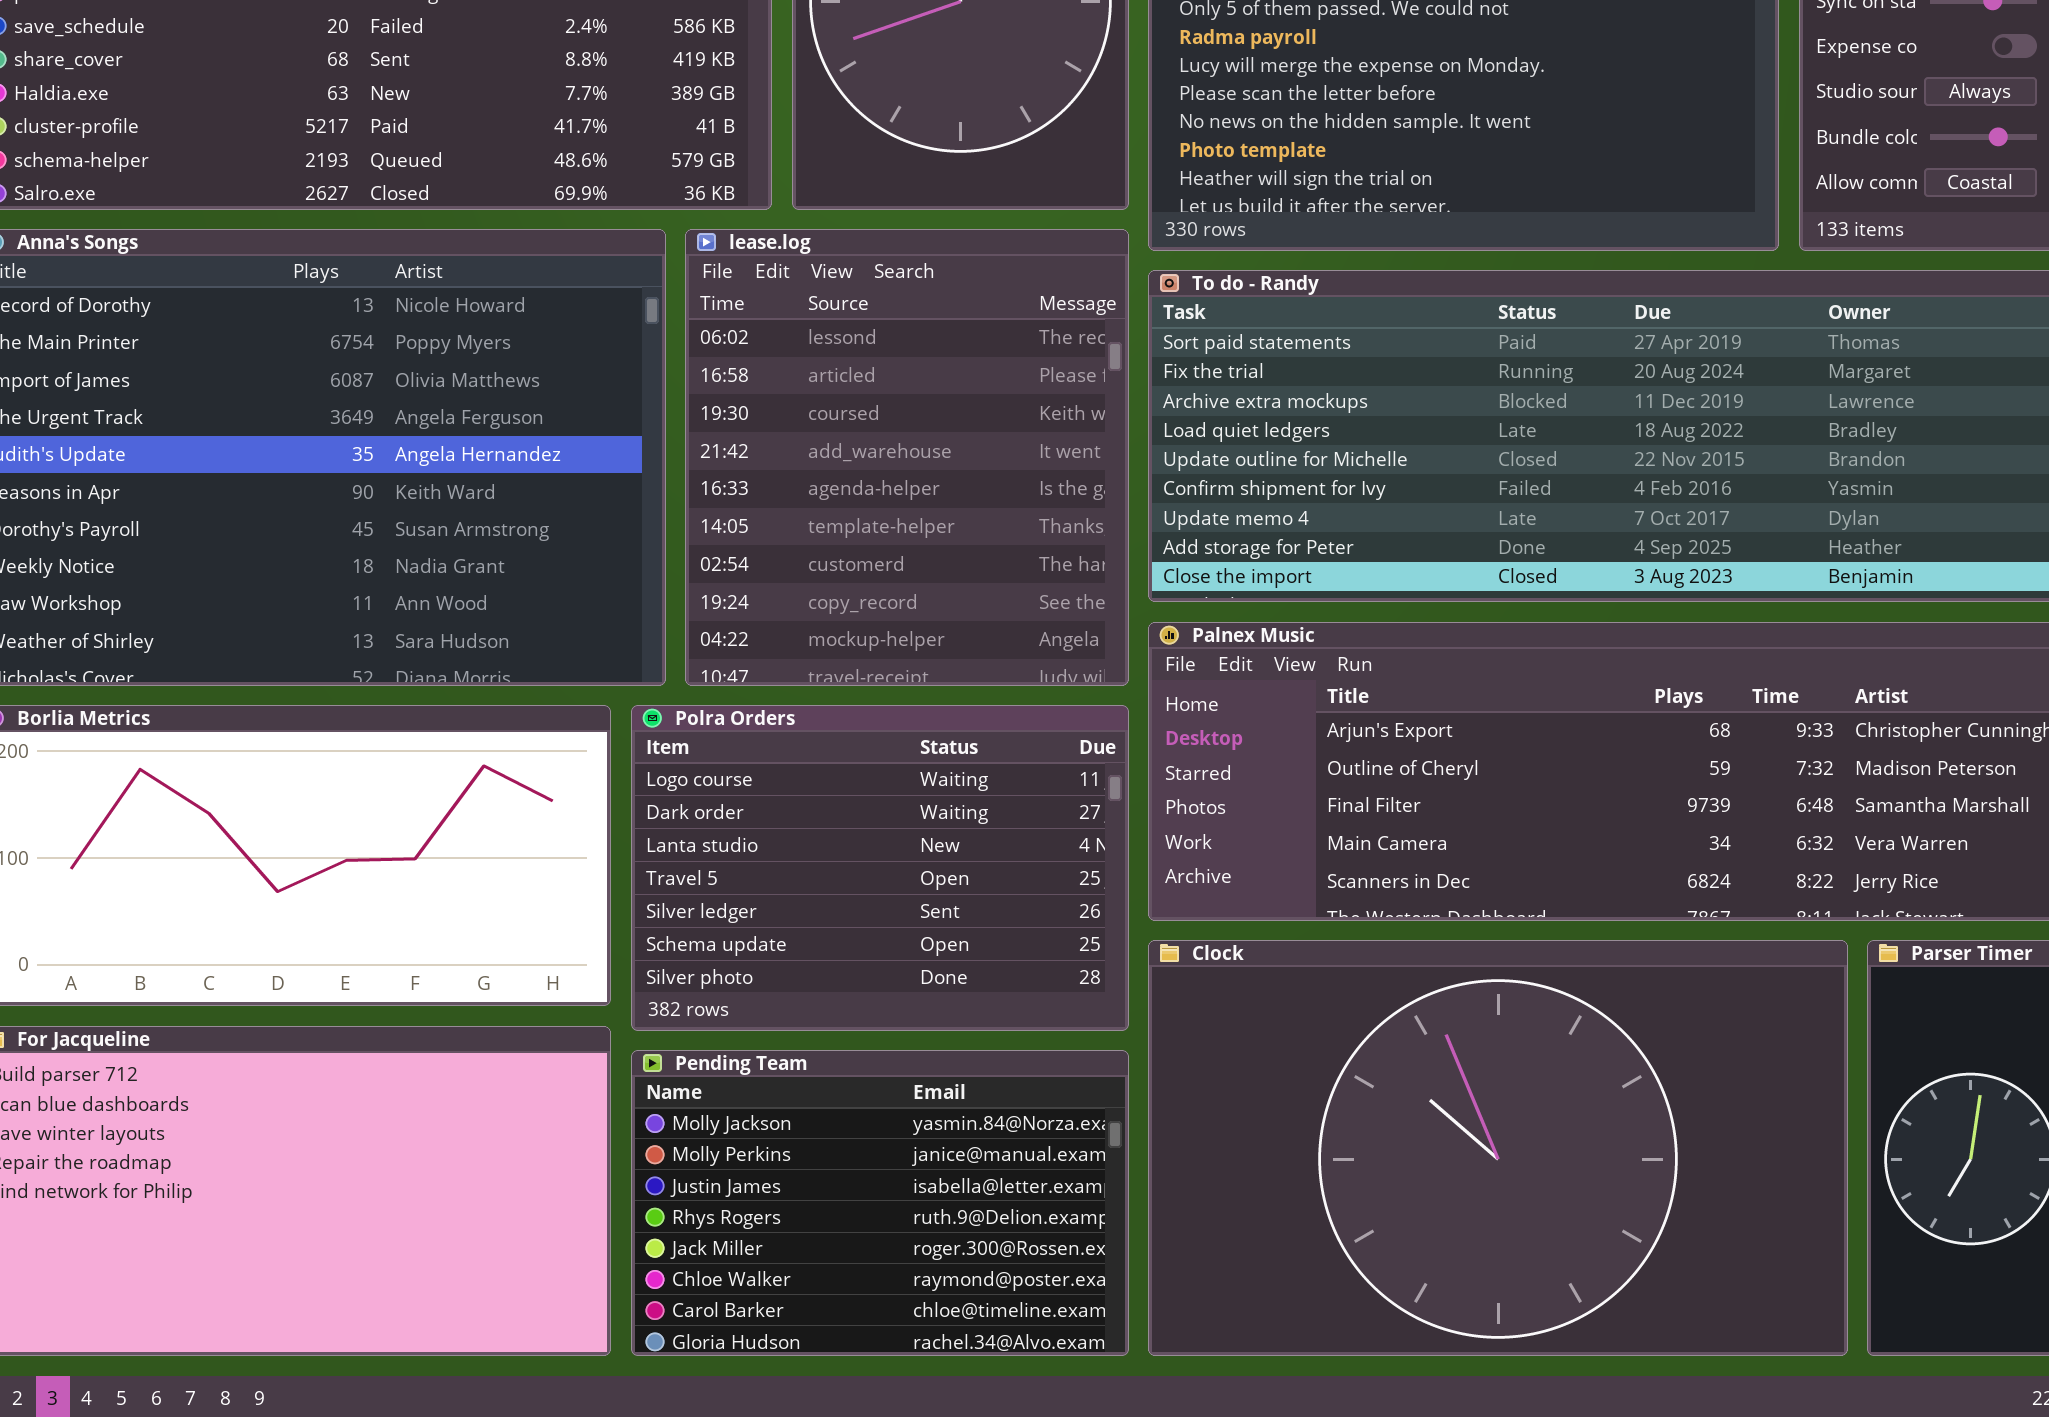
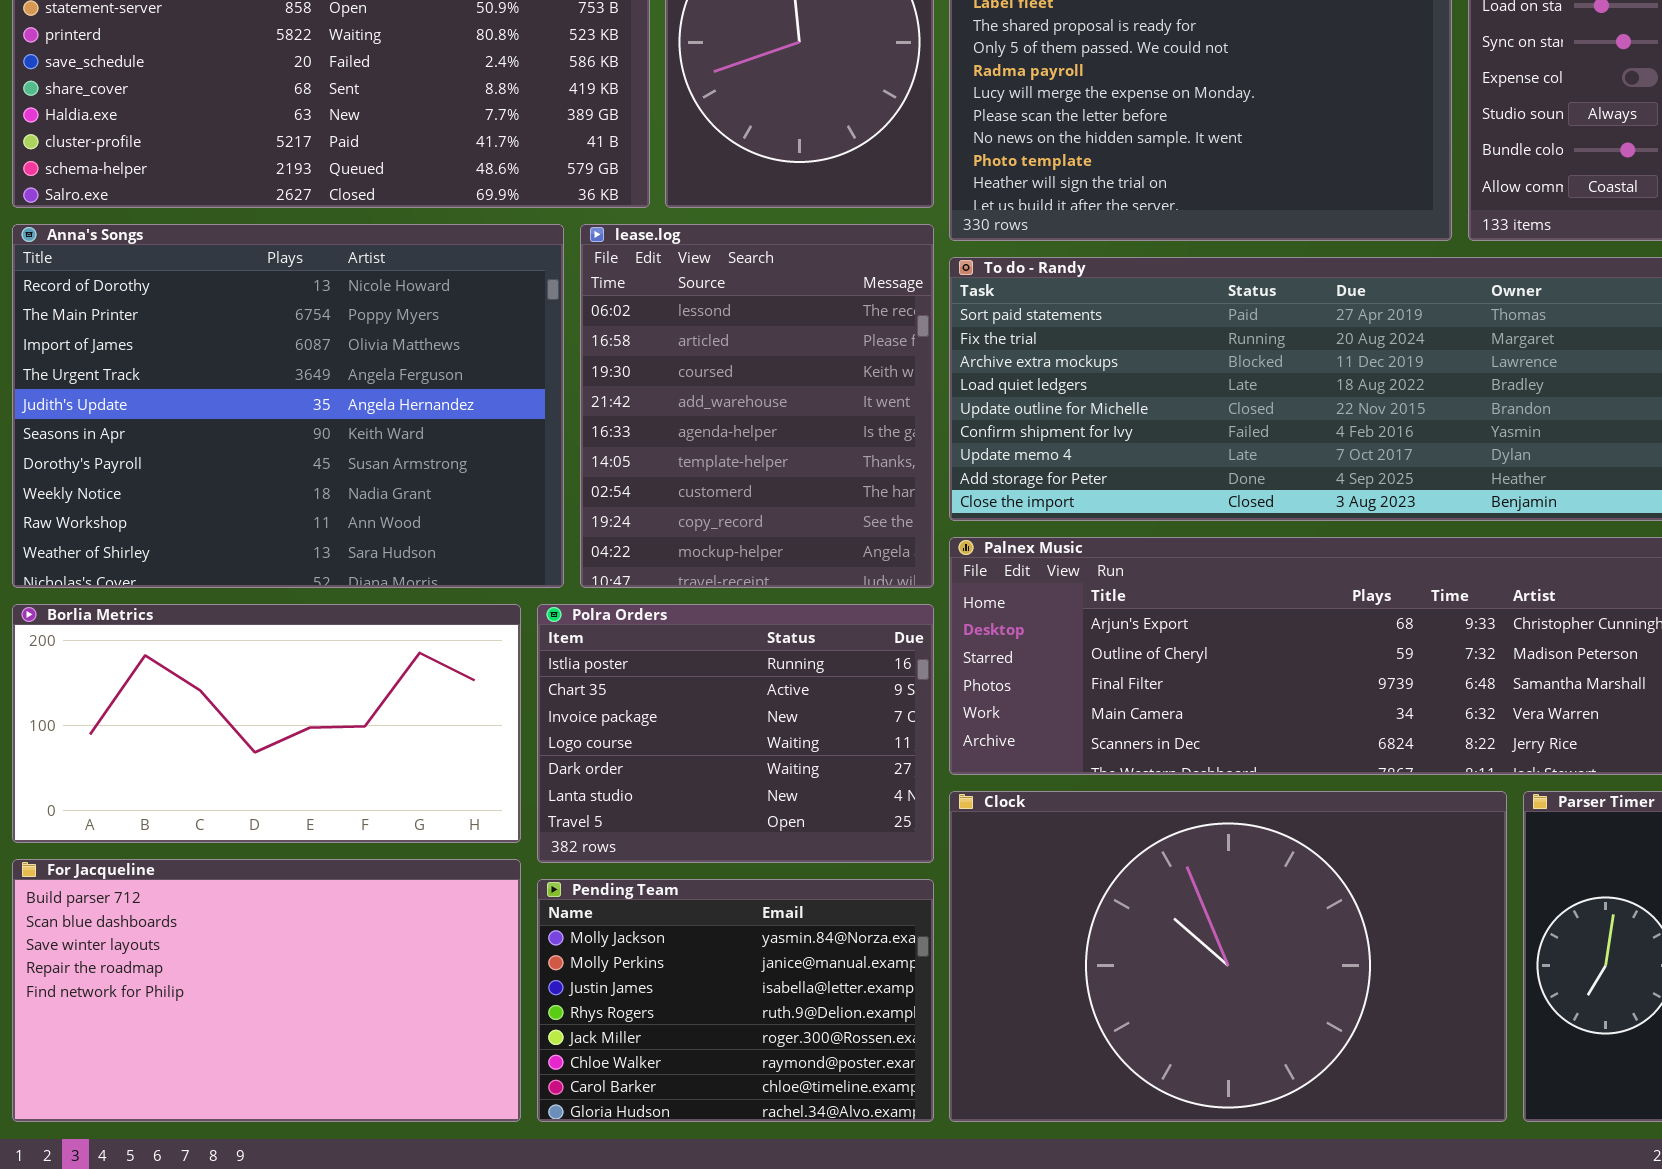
Polra Orders: [631,705,1129,1031] -> [537,604,934,863], scrolled up 3 rows

